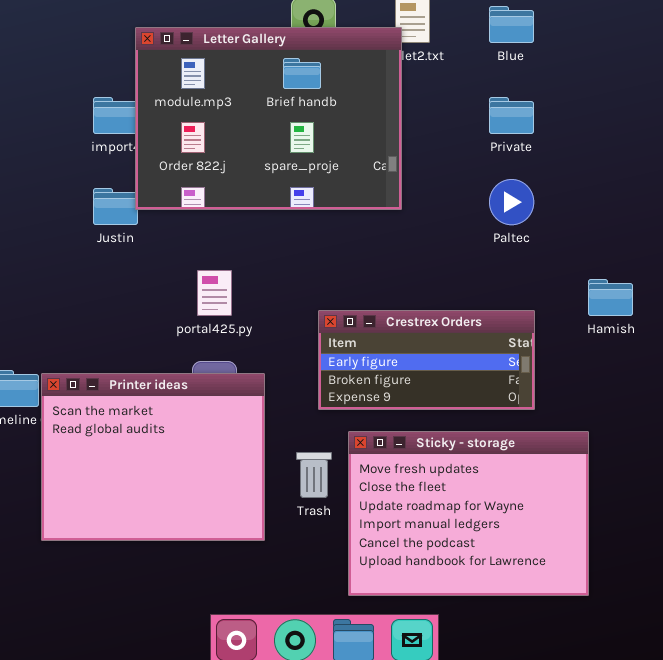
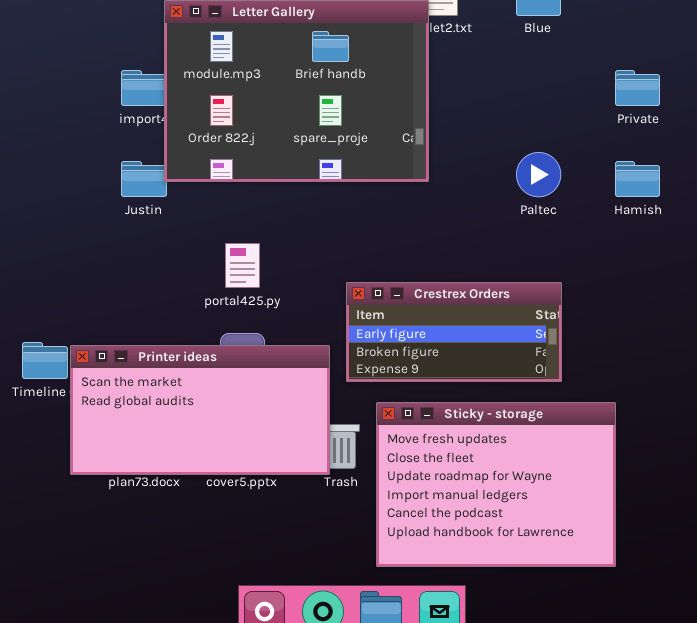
Private: [489,97,534,134] -> [615,70,660,106], moved
Hamish: [588,279,633,316] -> [615,161,660,197], moved
Printer ideas: [41,373,265,541] -> [70,345,330,475], resized

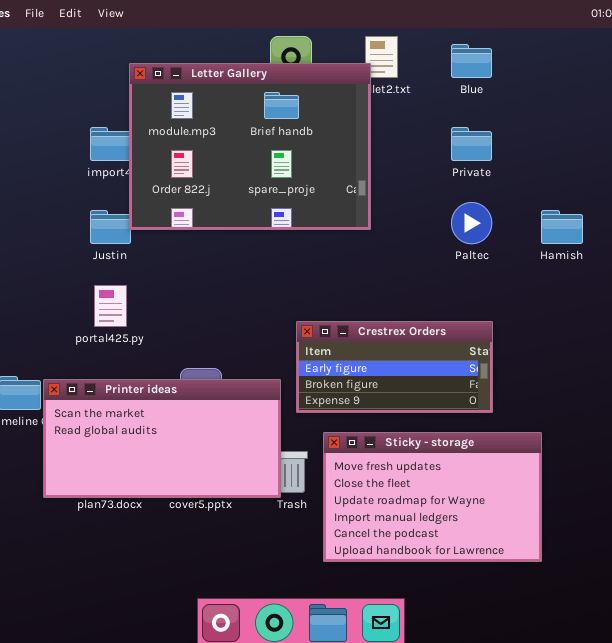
Private: [615,70,660,106] -> [451,127,492,161], moved
portal425.py: [225,243,260,288] -> [94,285,127,327], moved
Sticky - storage: [376,402,616,567] -> [323,432,542,562], resized

